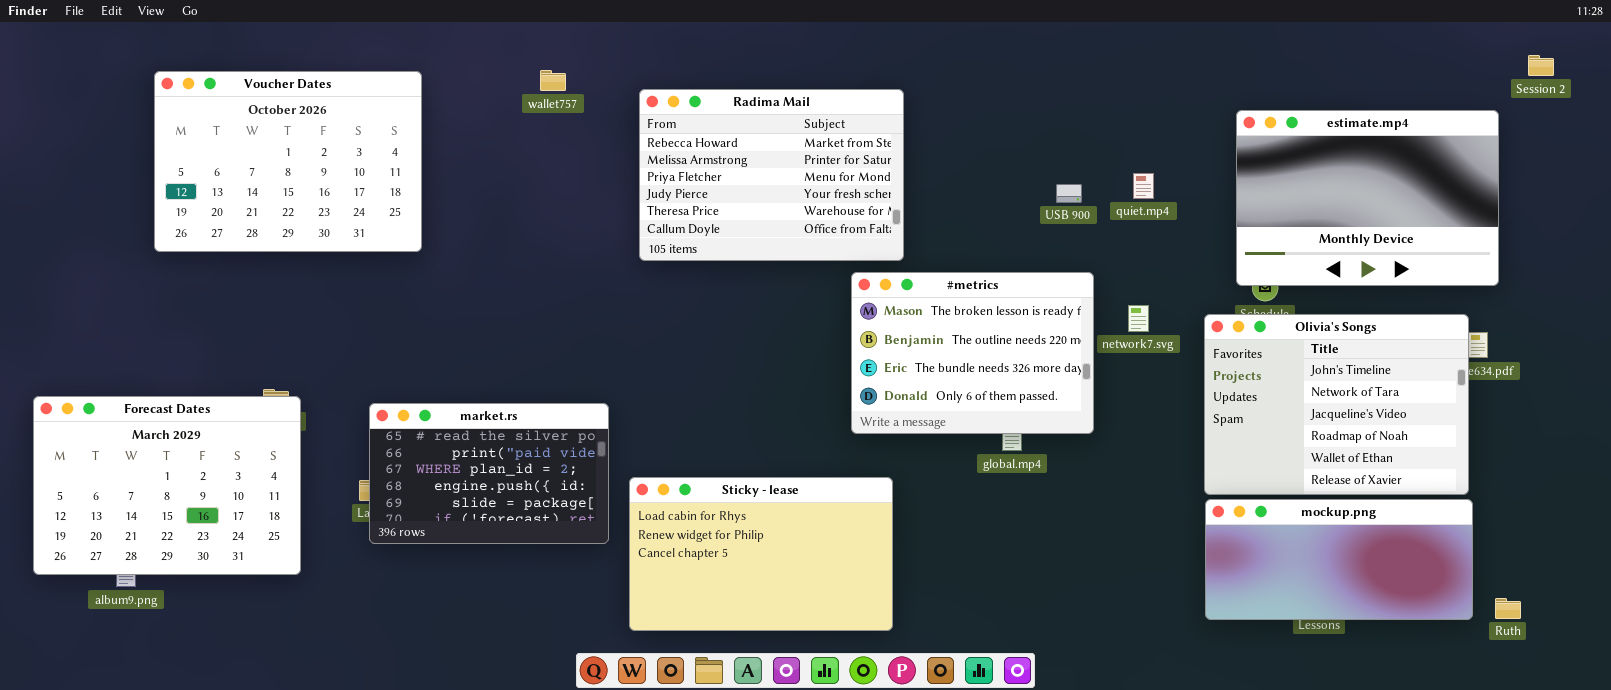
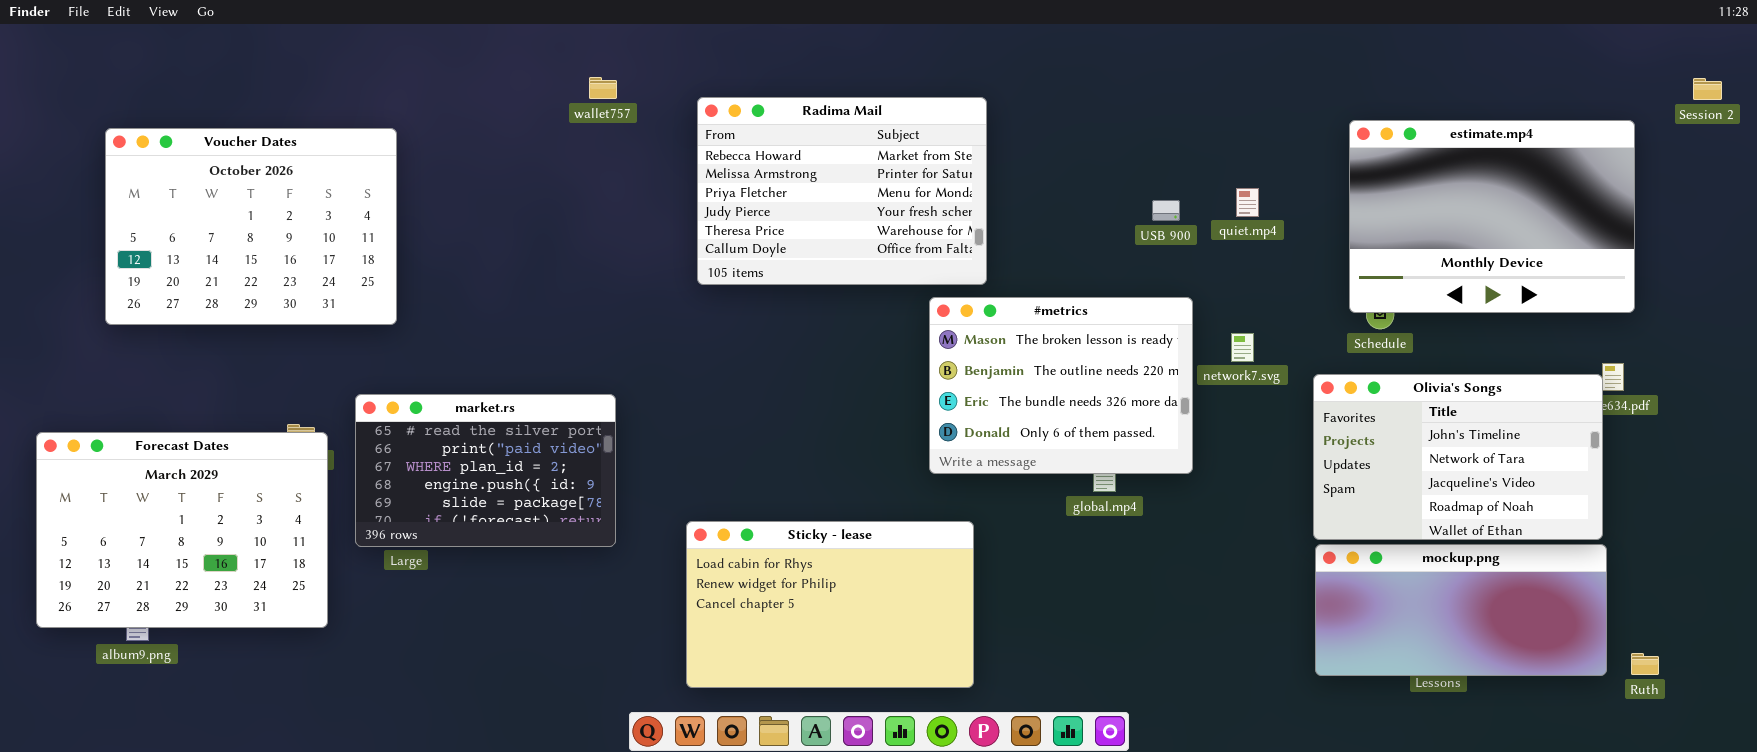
Session 2: [1528,55,1554,76] -> [1693,78,1722,100], moved
Voucher Dates: [154,71,422,252] -> [105,128,397,325], moved
Olivia's Songs: [1204,314,1469,495] -> [1313,374,1603,540], resized
market.rs: [369,403,609,544] -> [355,394,616,547], moved

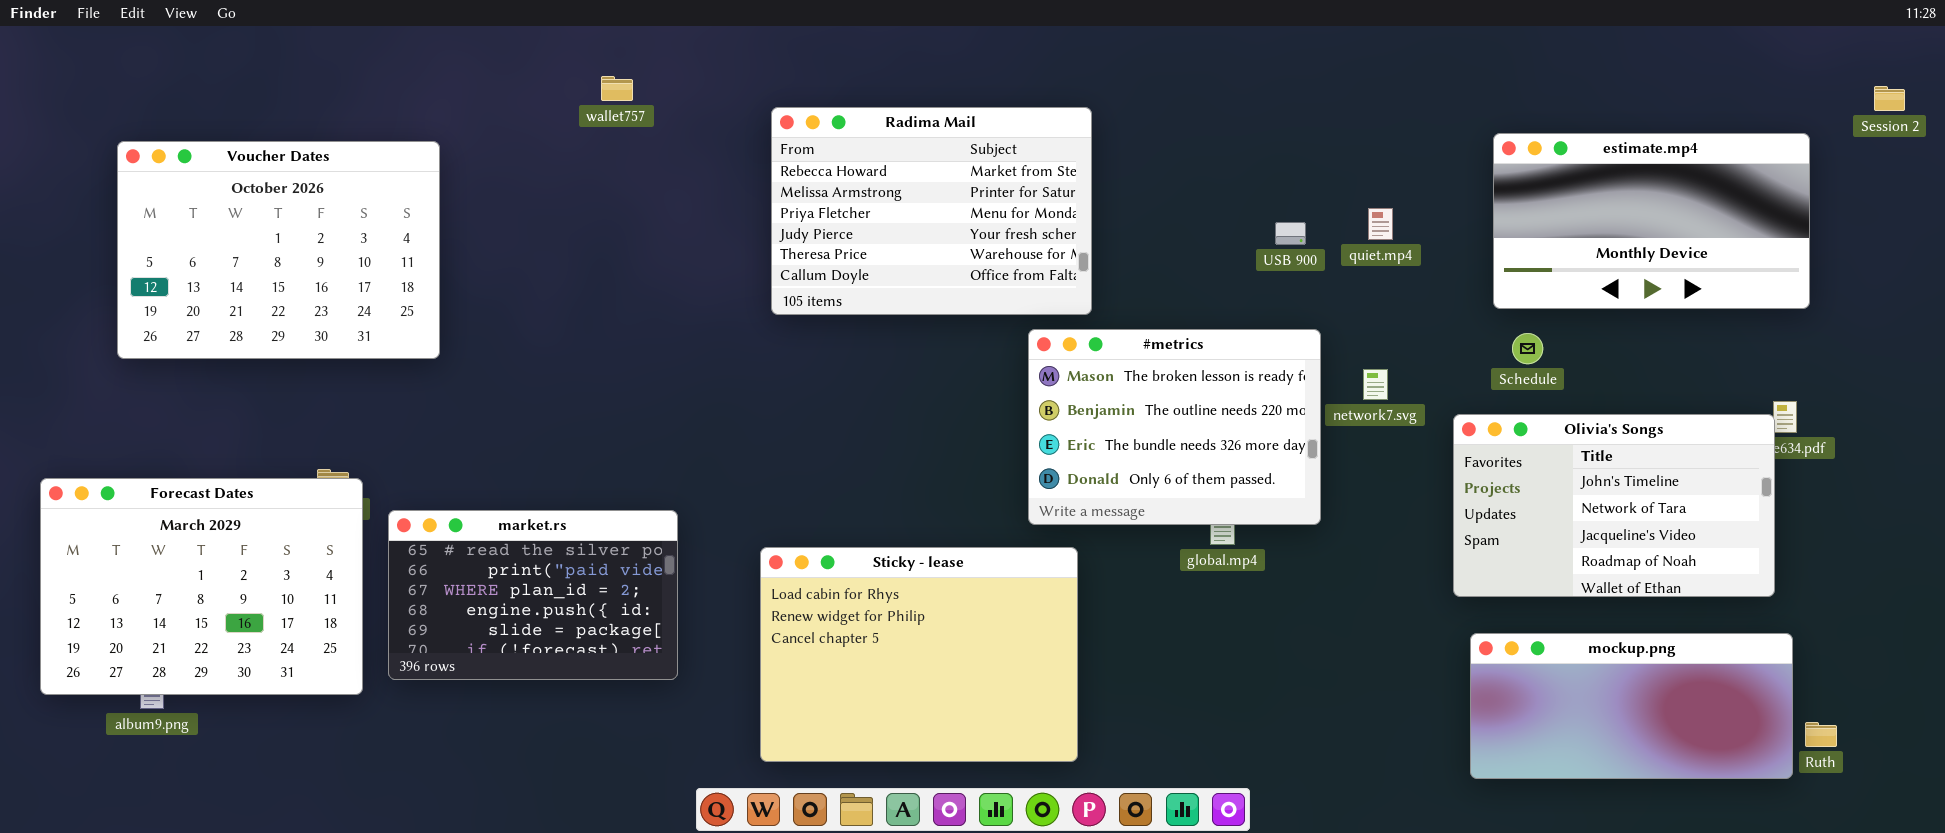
wallet757: [589,77,617,99] -> [601,76,633,101], moved
estimate.mp4: [1349,120,1635,313] -> [1493,133,1810,309], resized
market.rs: [355,394,616,547] -> [388,510,678,680], moved
Sticky - lease: [686,521,974,688] -> [760,547,1078,762], resized
mockup.png: [1315,544,1607,676] -> [1470,633,1793,779], moved

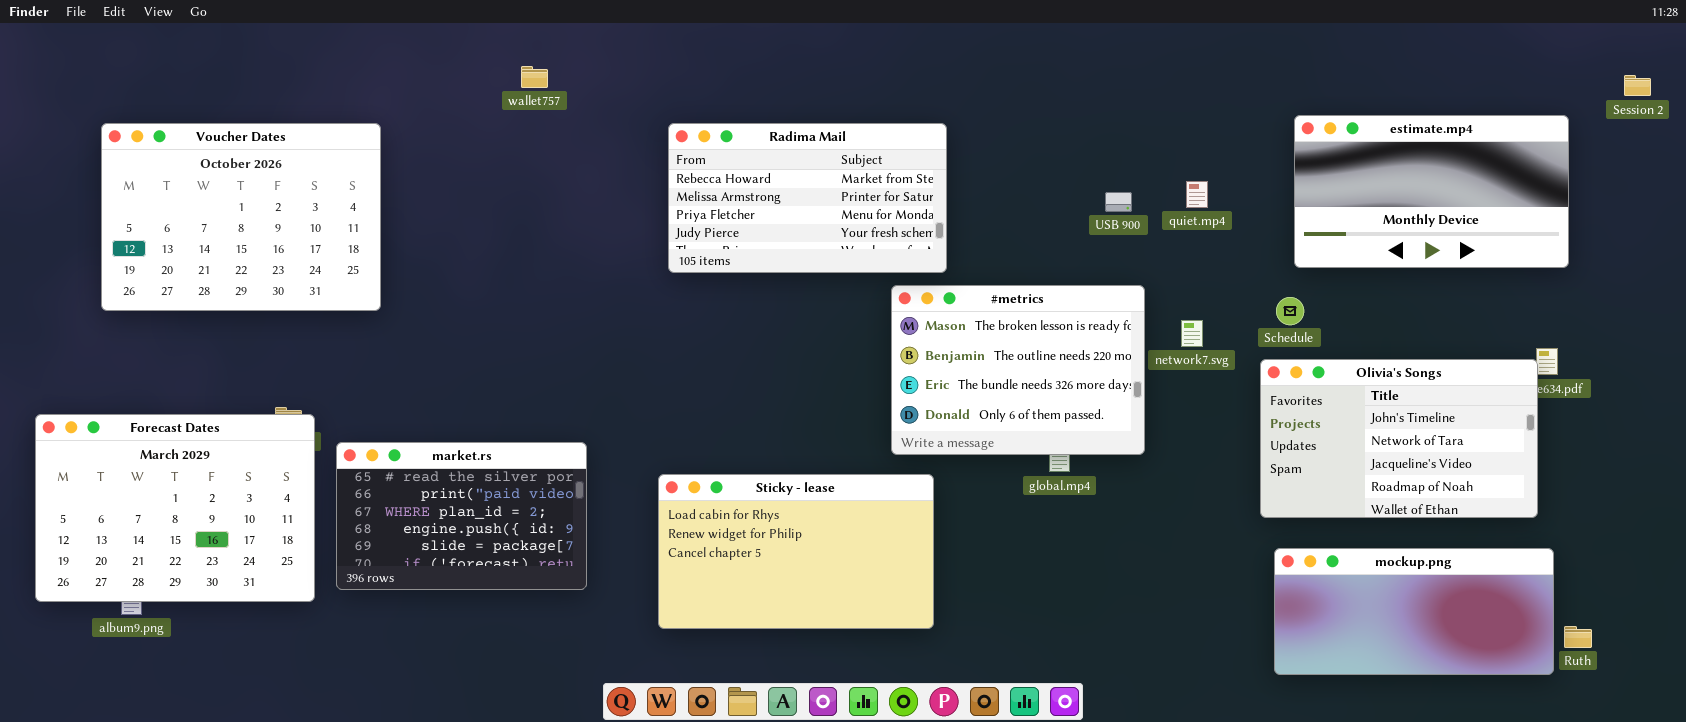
Radima Mail: [771,107,1092,315] -> [668,123,947,273], resized
Schedule: [1512,333,1543,364] -> [1276,297,1304,325], moved
Sticky - lease: [760,547,1078,762] -> [658,474,934,629], resized

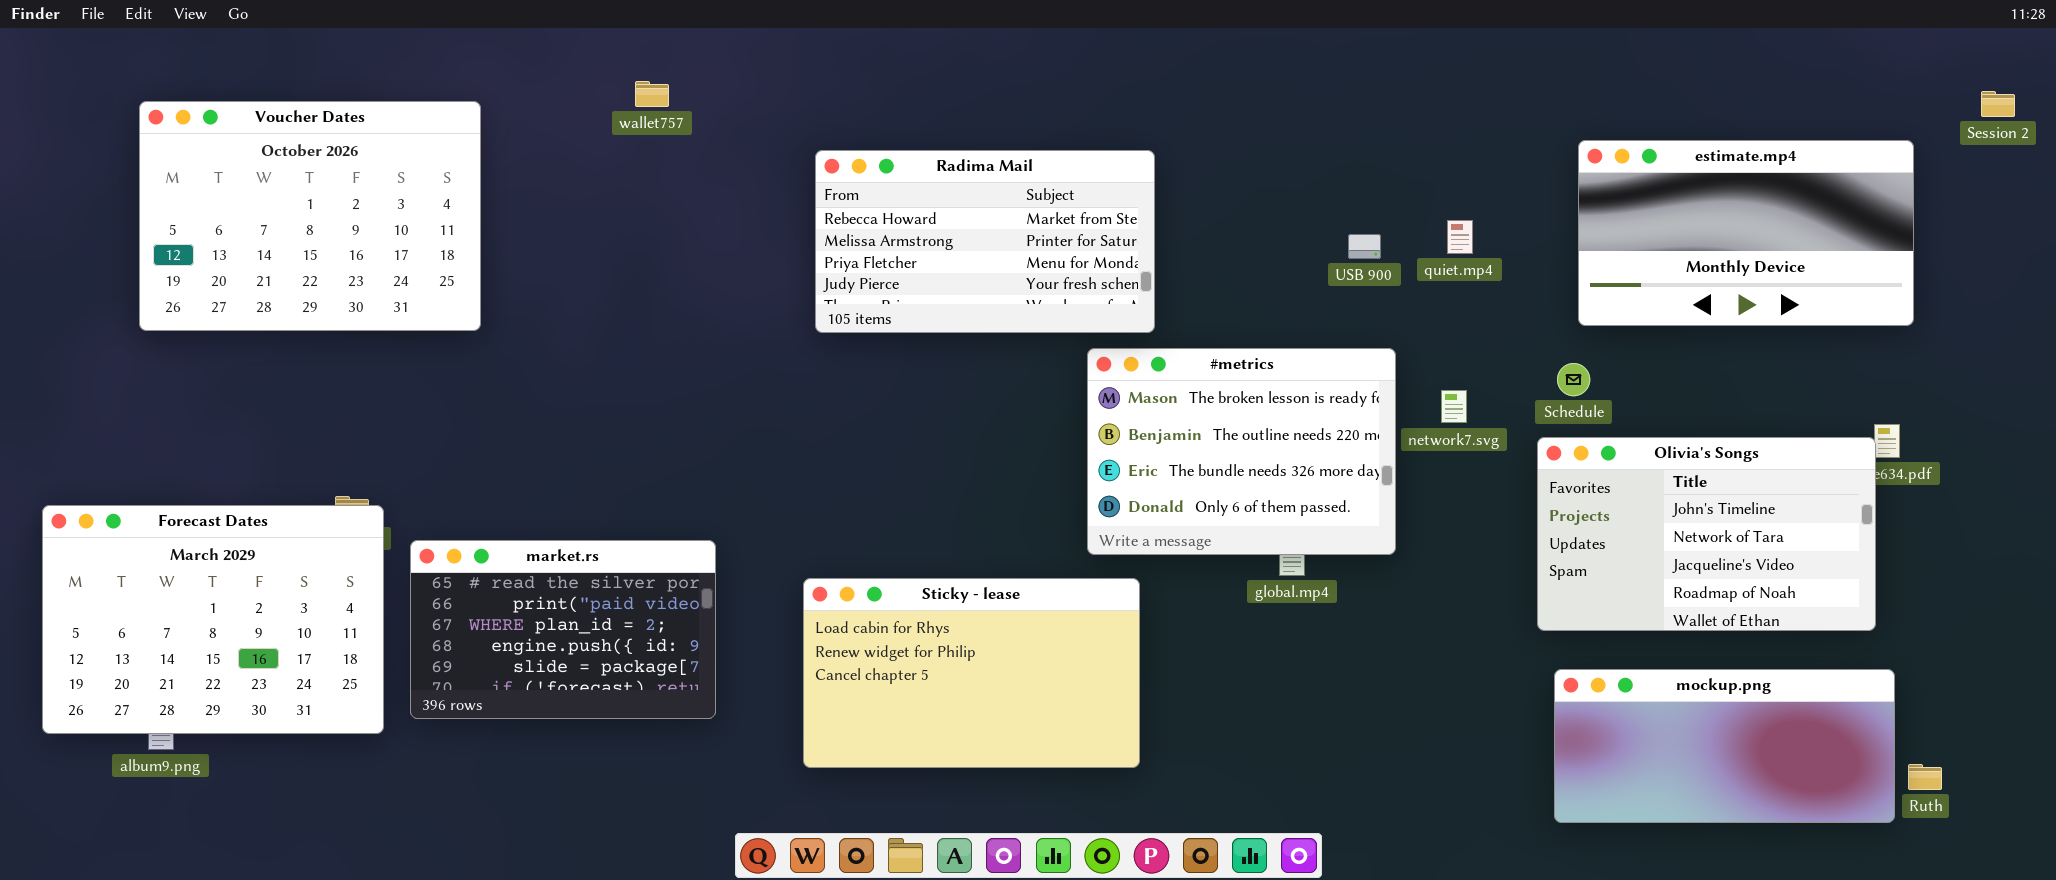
Voucher Dates: [101,123,381,311] -> [139,101,481,331], moved

